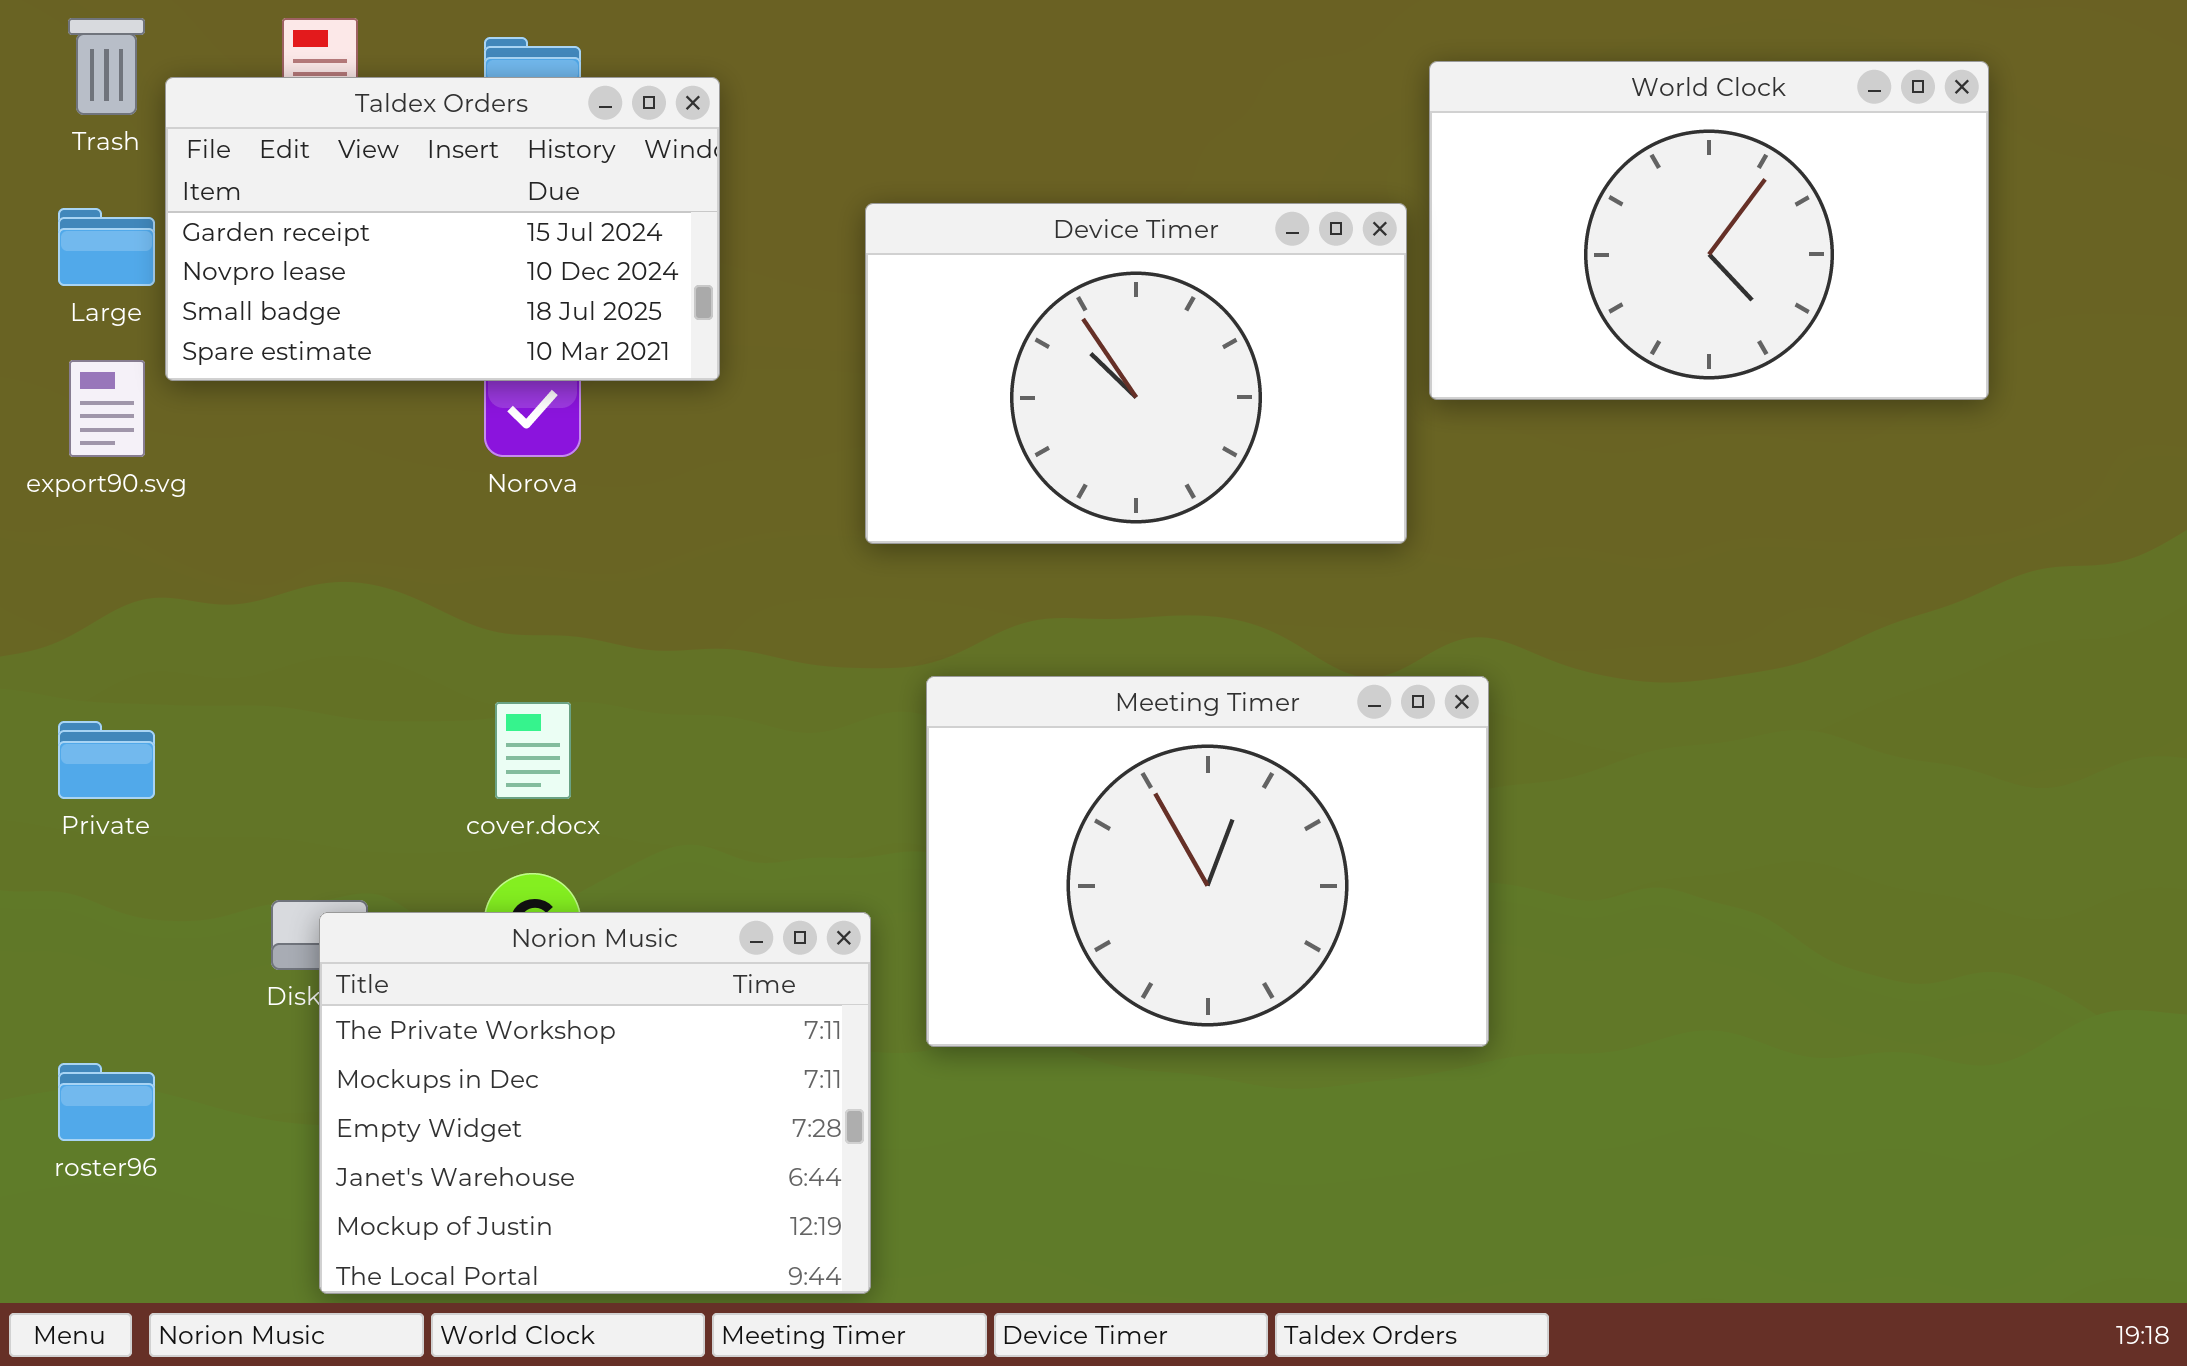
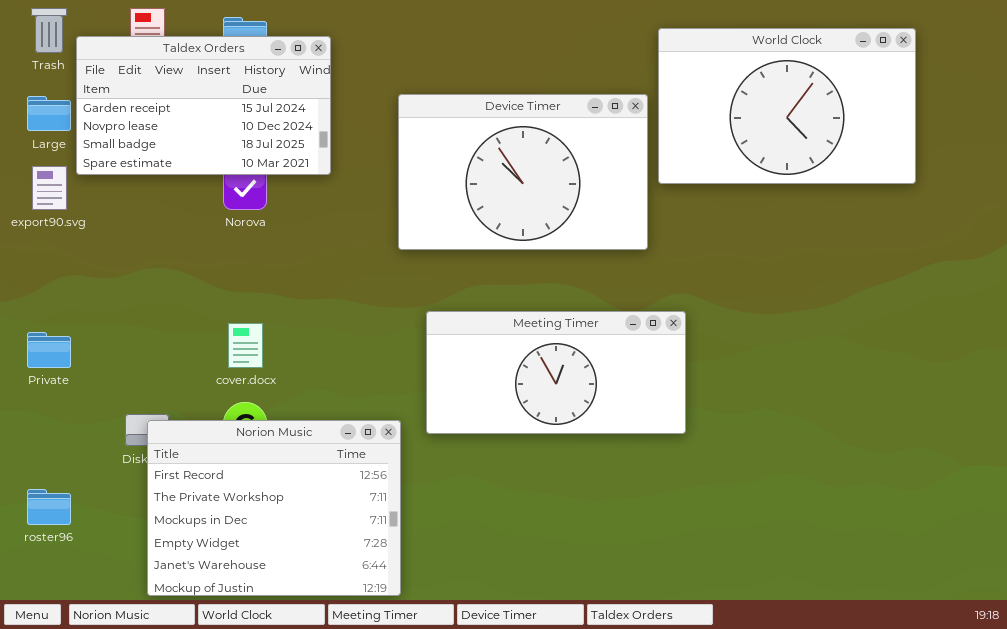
Meeting Timer: [926,676,1489,1047] -> [426,311,686,434], resized
Norion Music: [319,912,871,1294] -> [147,420,401,596], scrolled up 1 row

